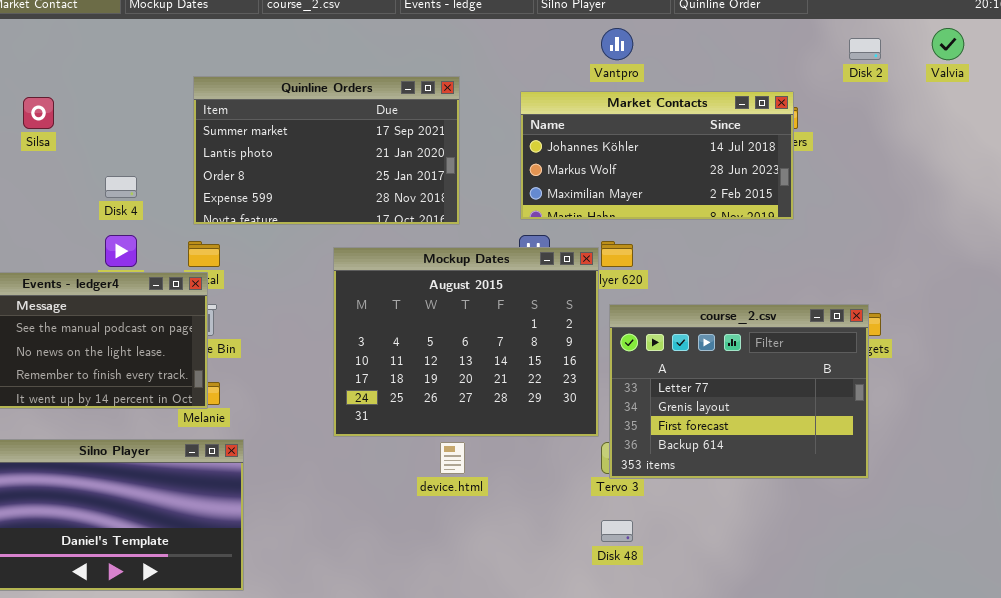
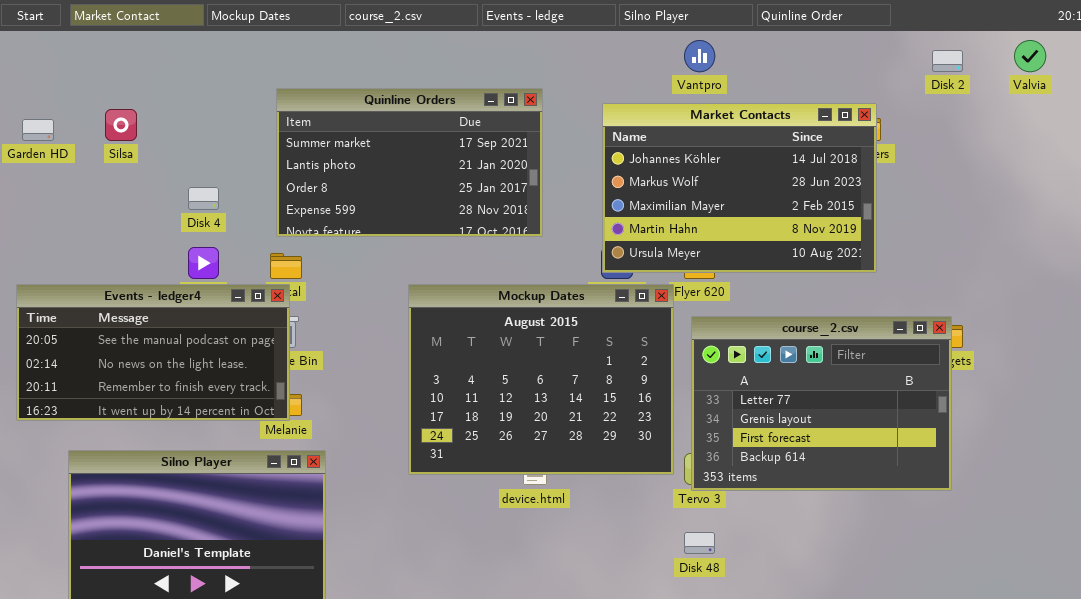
Market Contacts: [520,91,794,220] -> [602,103,877,273], resized
Mockup Dates: [333,247,599,437] -> [408,284,674,475], moved

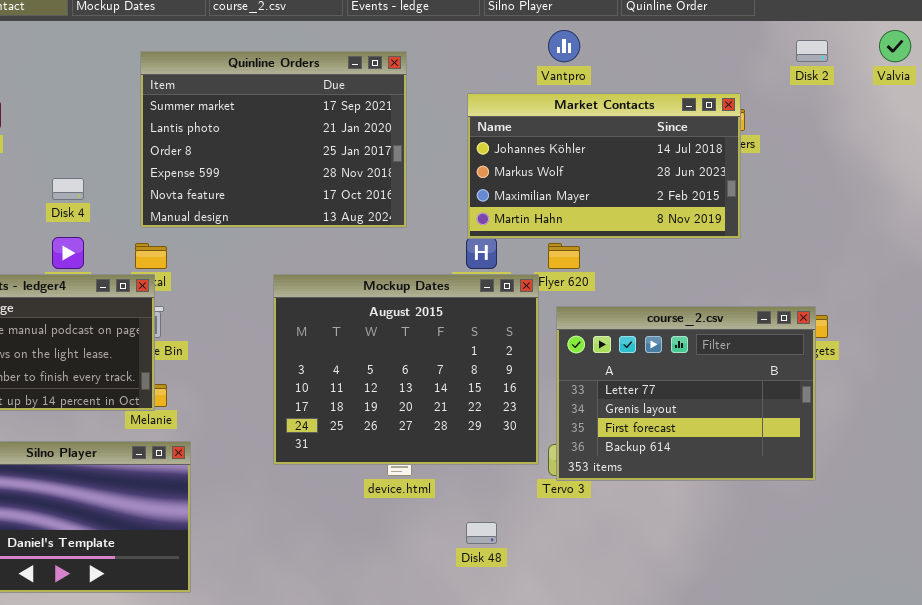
Quinline Orders: [276,88,543,237] -> [140,51,407,228], resized
Market Contacts: [602,103,877,273] -> [467,93,741,239], resized
Disk 48: [684,532,715,554] -> [466,522,497,544], moved

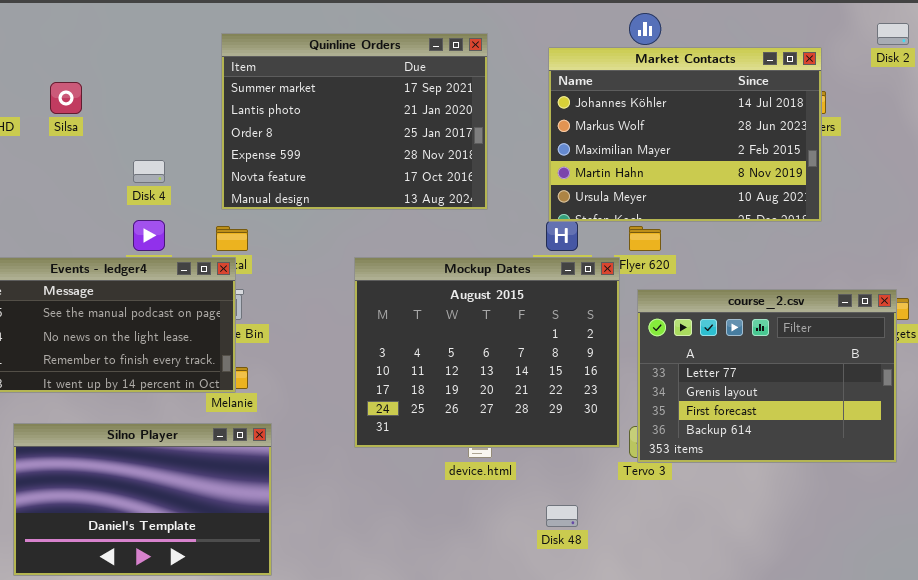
Market Contacts: [467,93,741,239] -> [548,47,822,222], resized

